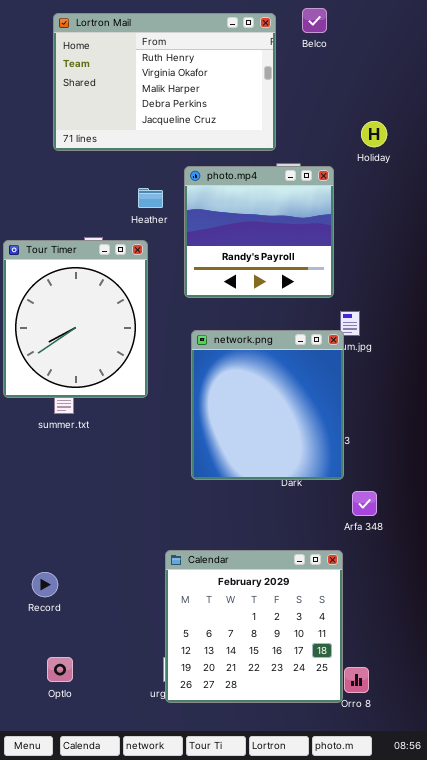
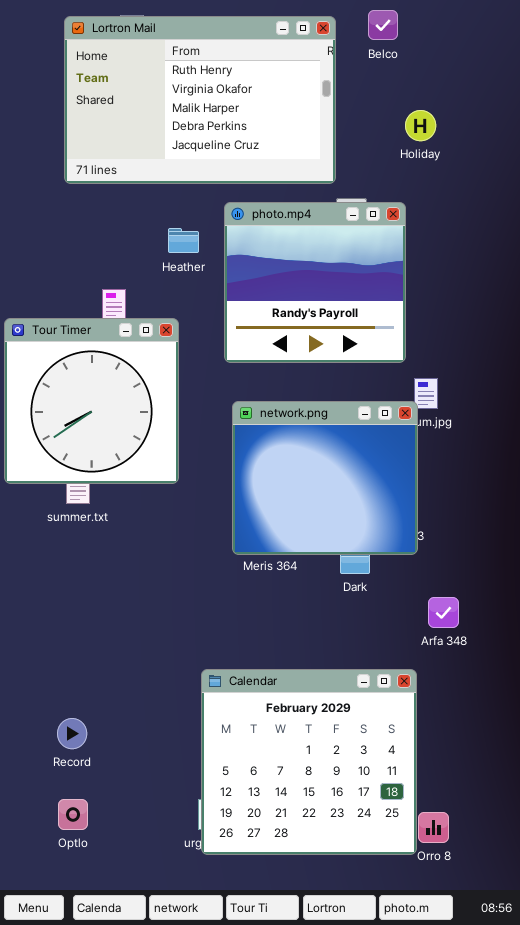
Holiday: [361,121,387,147] -> [405,110,436,141], moved
Tour Timer: [3,240,148,398] -> [4,318,179,484], resized
network.png: [191,330,344,480] -> [232,401,418,555], resized
Record: [32,572,58,597] -> [57,718,87,749], moved

